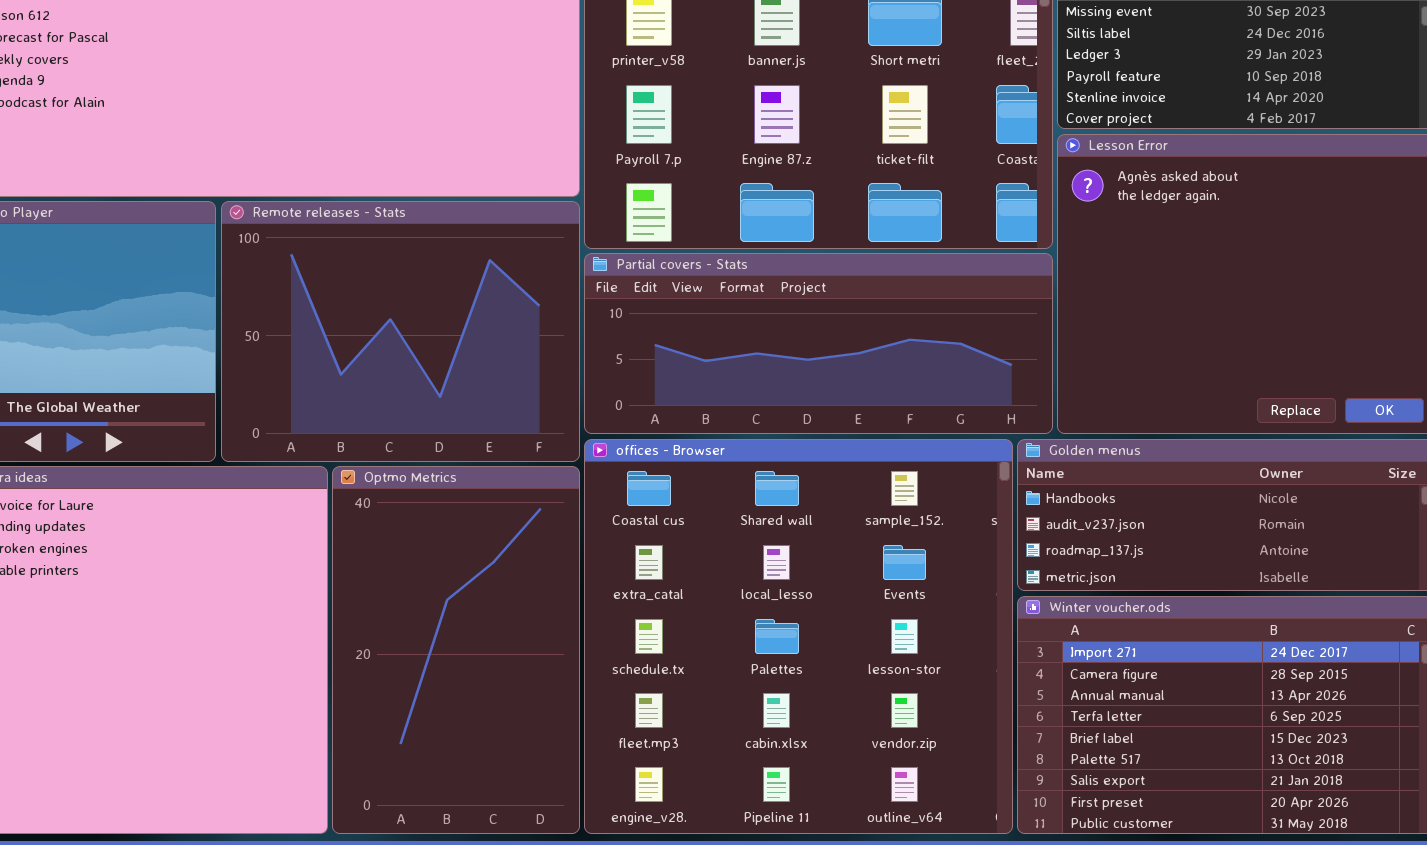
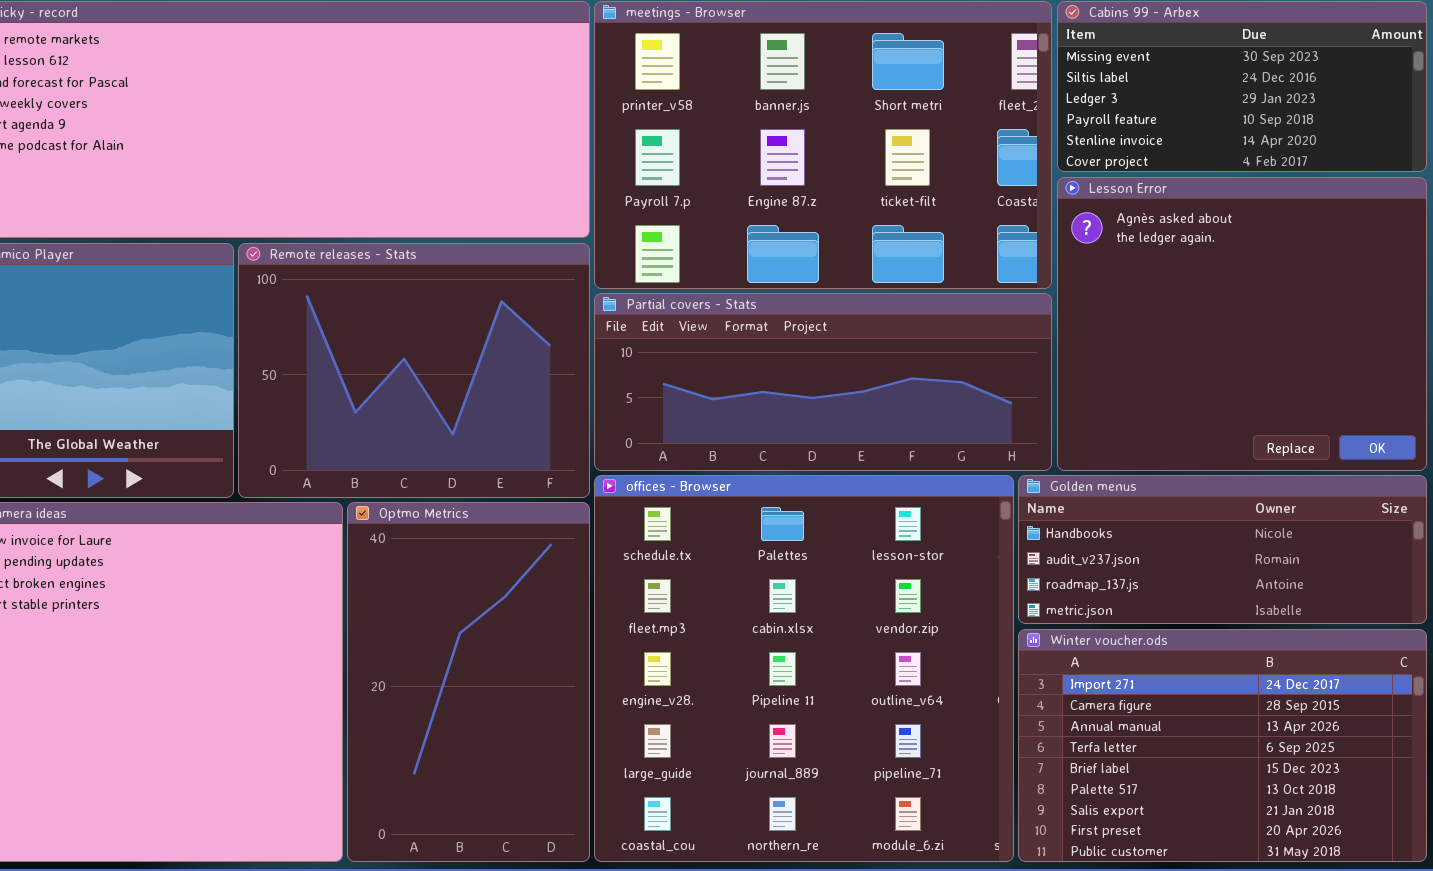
offices - Browser: [584,439,1013,834] -> [594,475,1014,862], scrolled down 2 rows

